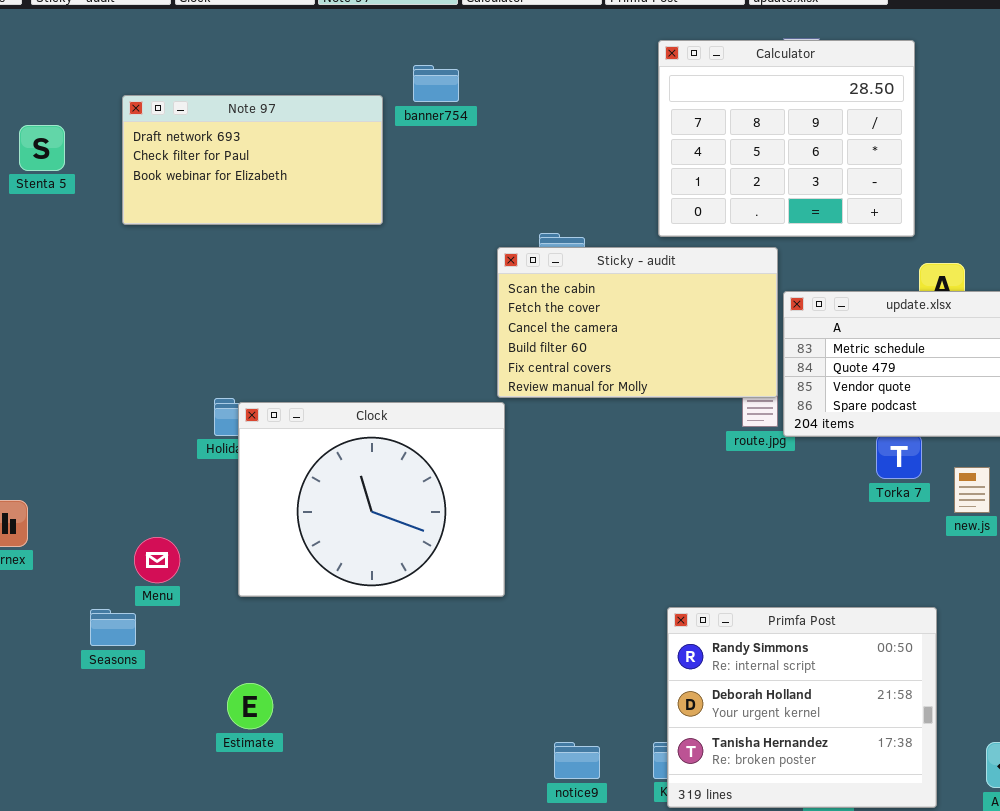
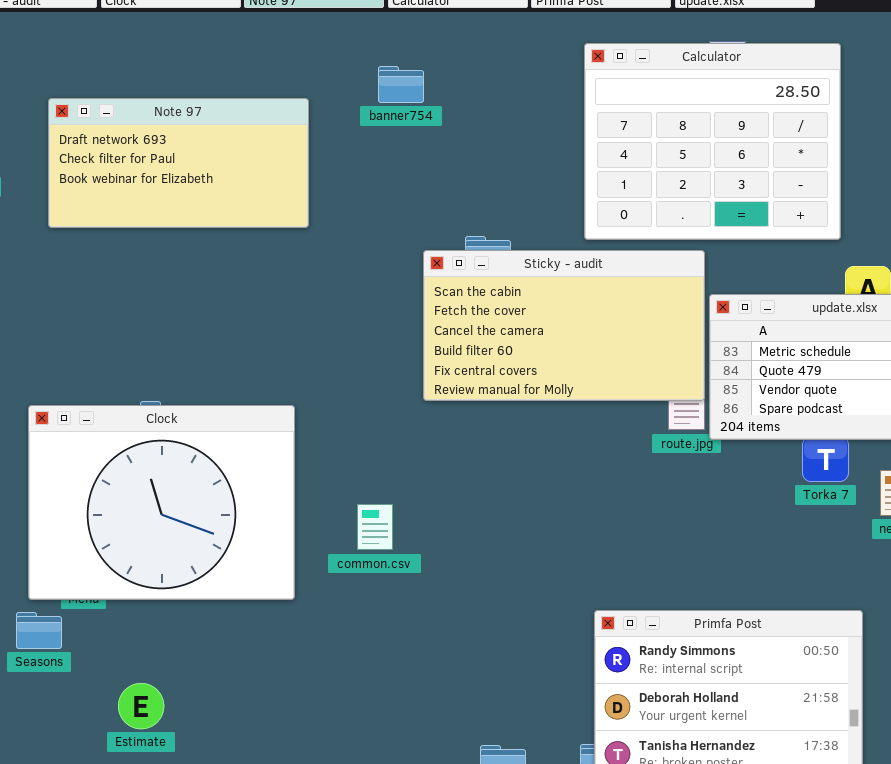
banner754: [413,65,459,102] -> [378,66,424,103], moved
Clock: [238,402,505,597] -> [28,405,295,600], moved
Estimate: [227,683,273,729] -> [118,683,164,729], moved

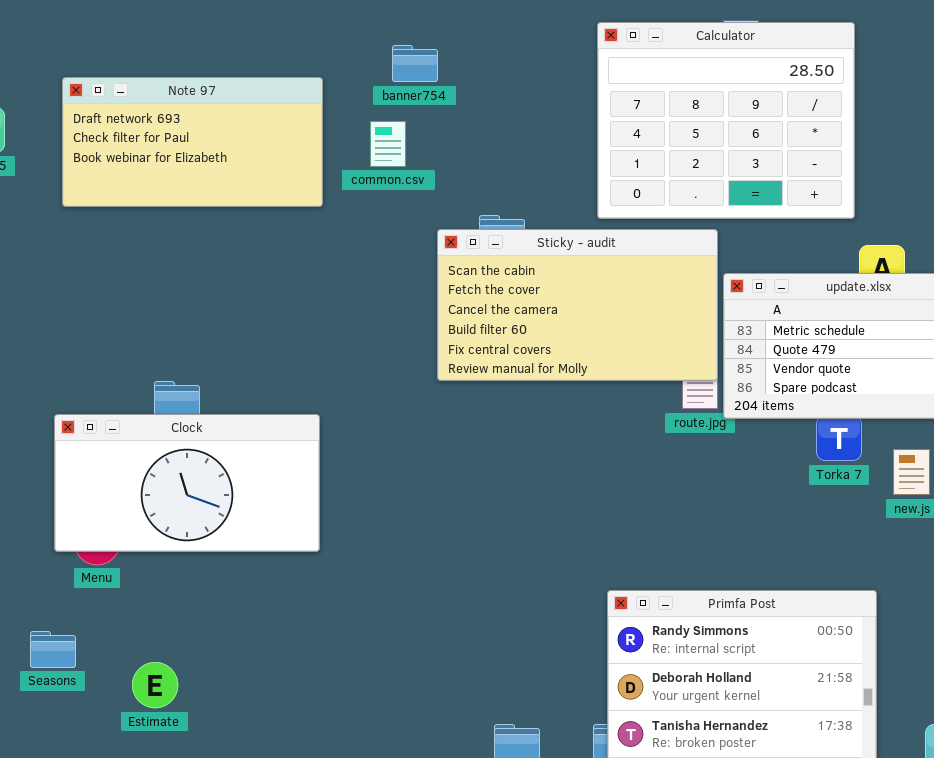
Clock: [28,405,295,600] -> [54,414,320,552], moved, resized
common.csv: [357,504,393,550] -> [370,121,406,167], moved
Seasons: [16,612,62,649] -> [30,631,76,668], moved

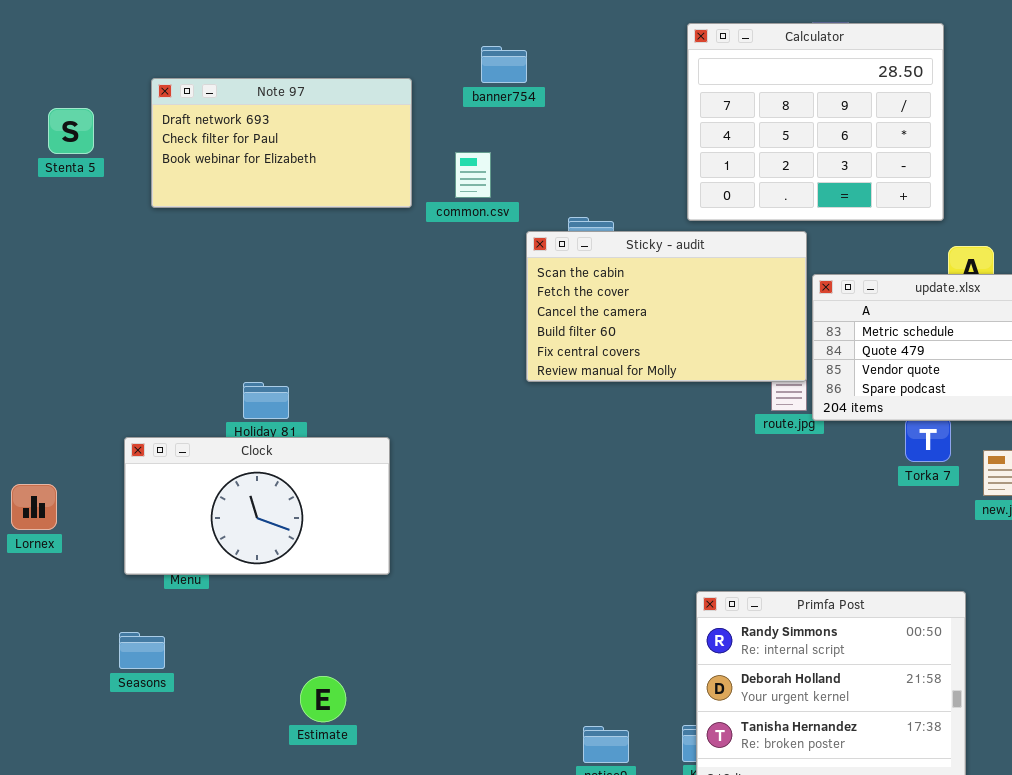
common.csv: [370,121,406,167] -> [455,152,491,198], moved
Clock: [54,414,320,552] -> [124,437,390,575], moved
Estimate: [132,662,178,708] -> [300,676,346,722], moved

